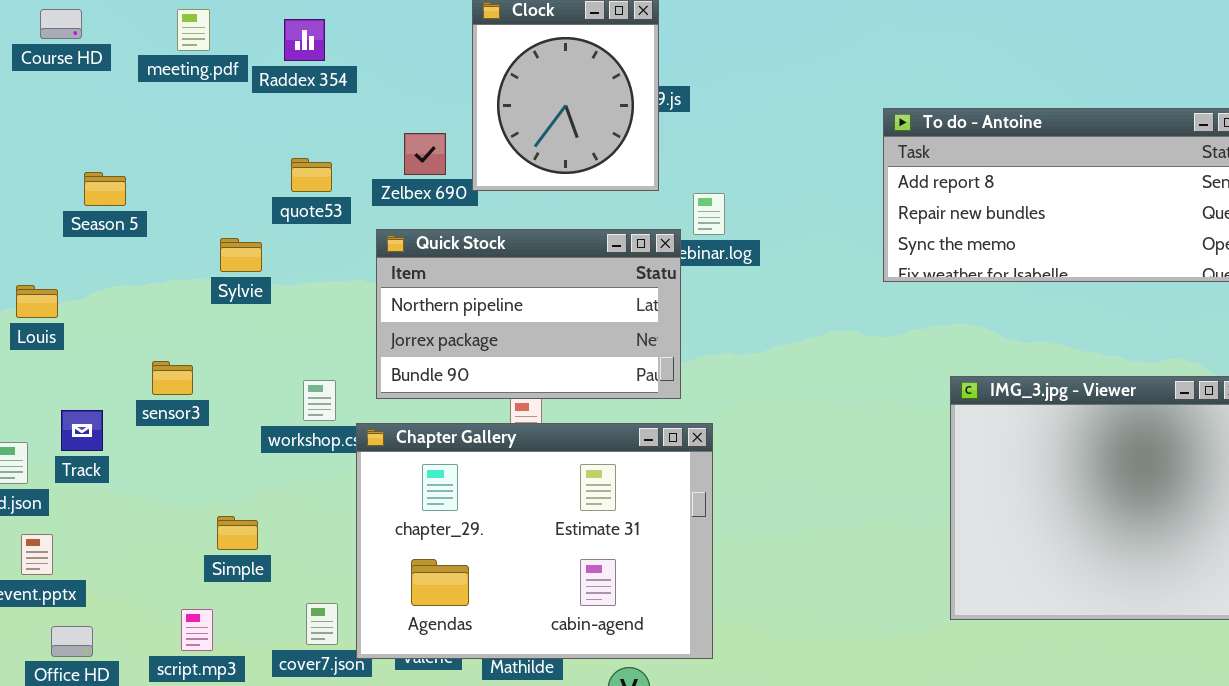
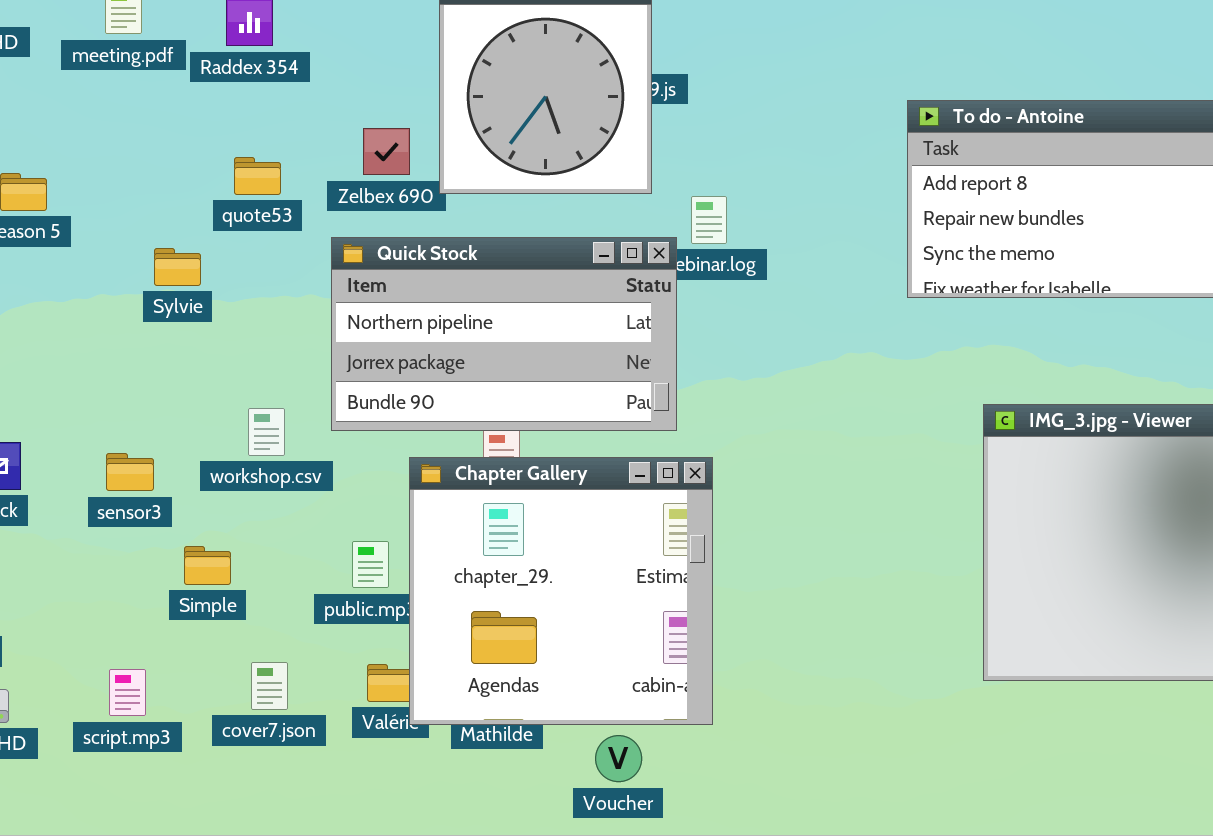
sensor3: [152,361,193,395] -> [106,453,154,491], moved
Chapter Gallery: [356,423,713,659] -> [409,457,713,725], resized
Simple: [217,516,258,550] -> [184,546,231,585], moved

